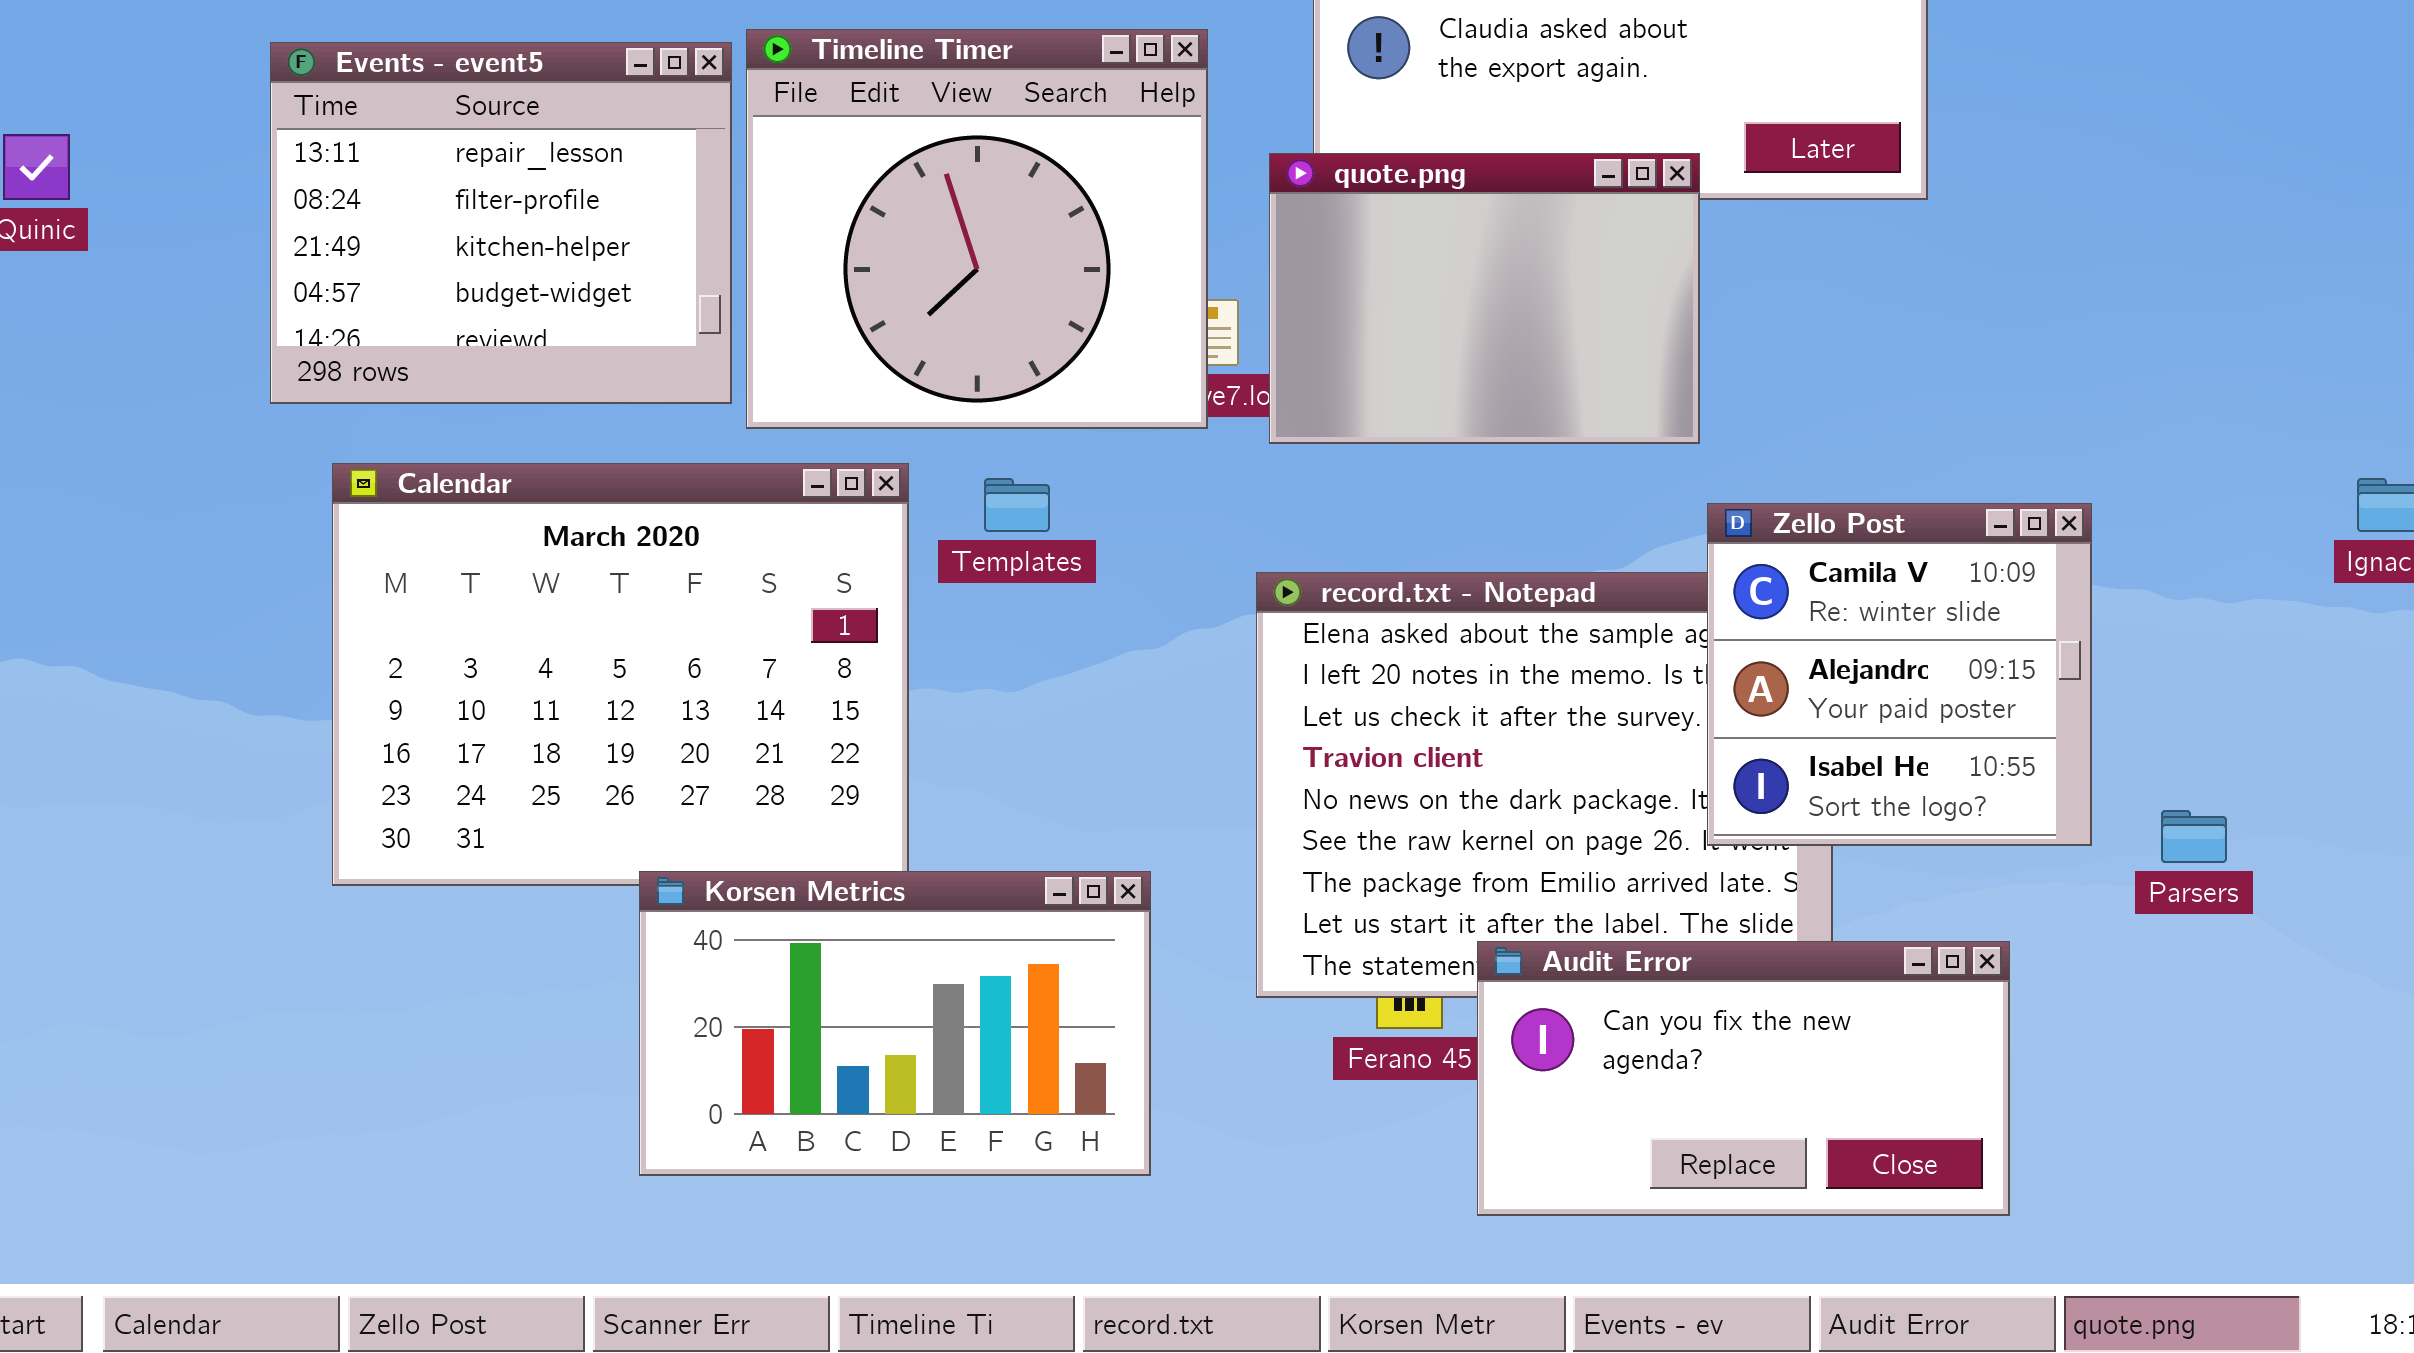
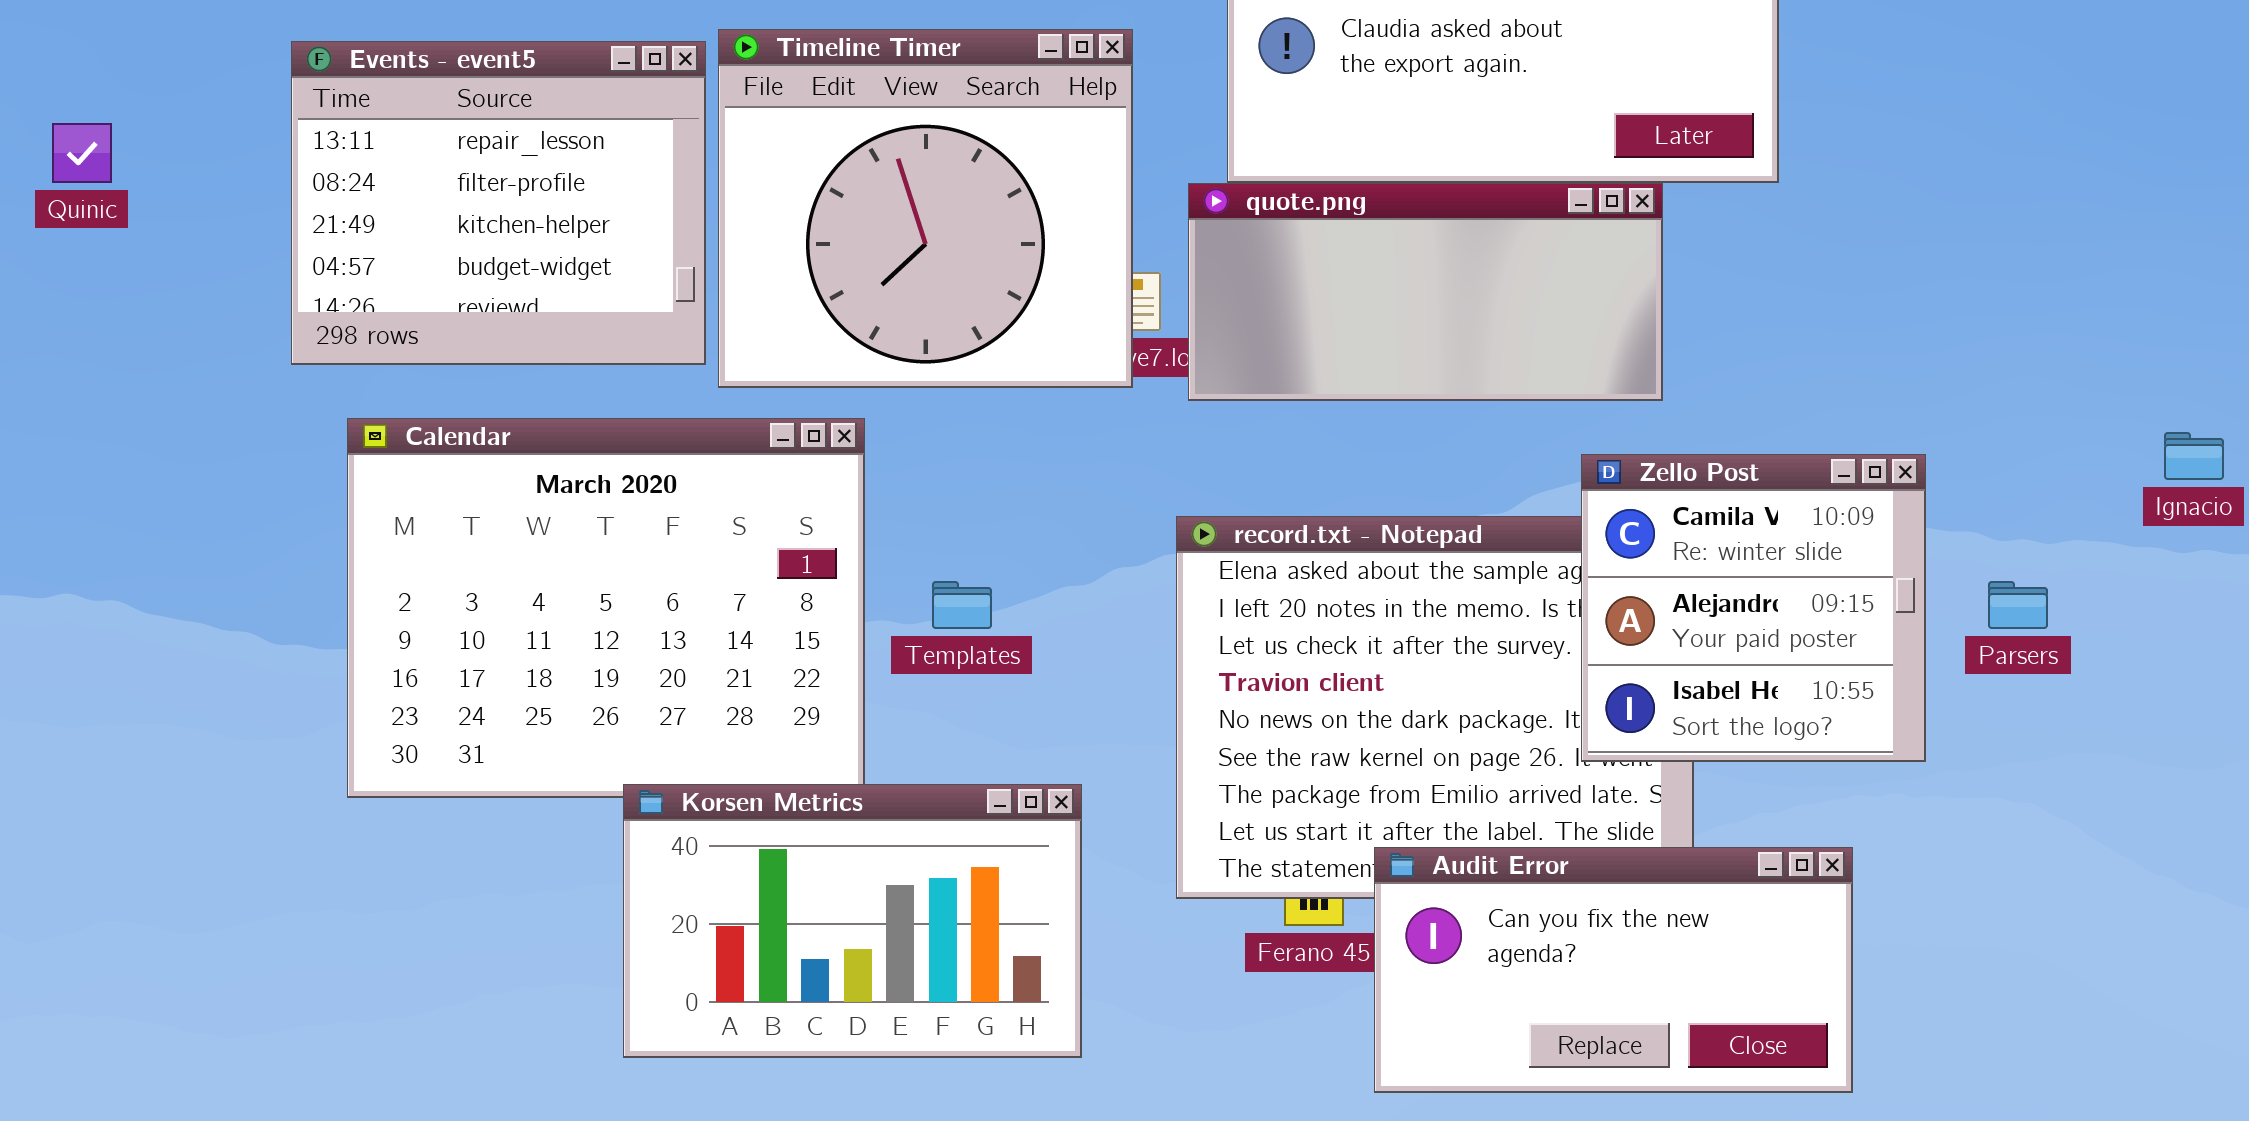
quote.png: [1269,153,1700,444] -> [1188,183,1663,401], resized
Templates: [984,478,1050,532] -> [932,581,992,629], moved
Parsers: [2161,810,2227,863] -> [1988,581,2048,629], moved

